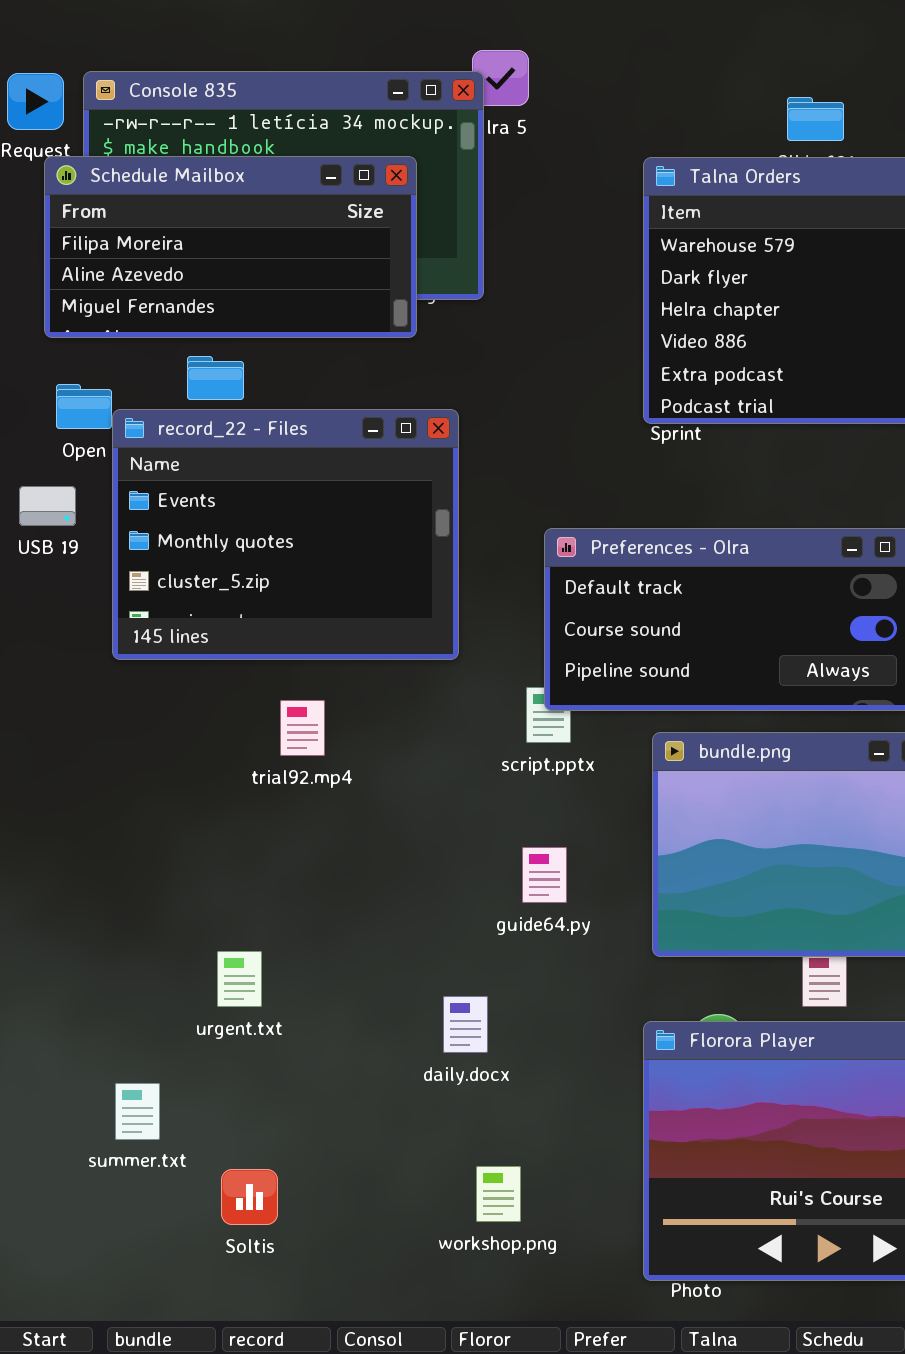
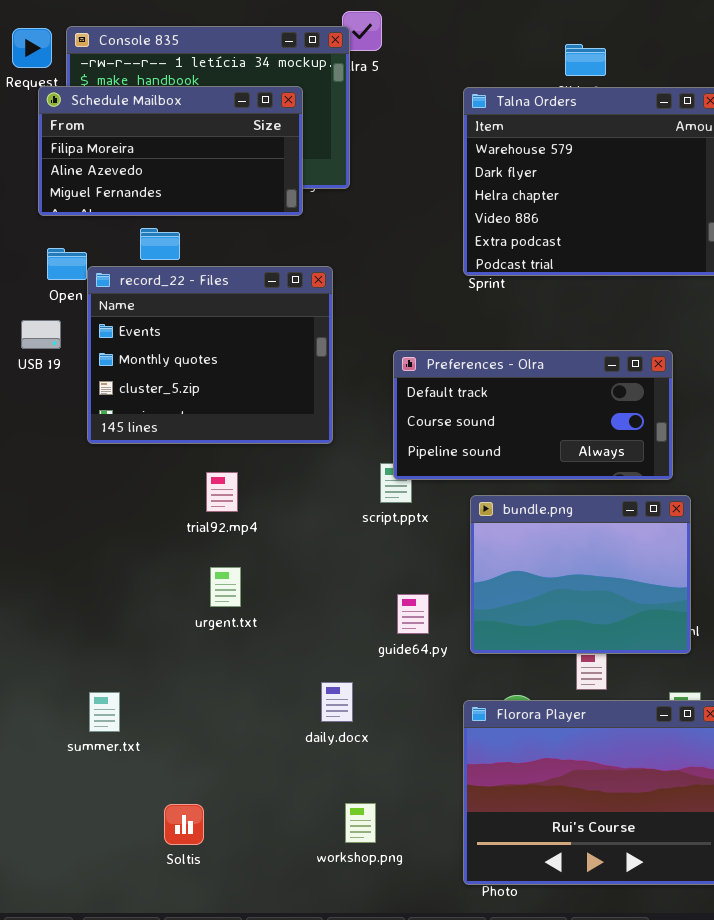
guide64.py: [522,847,567,903] -> [397,594,429,634], moved
urgent.txt: [217,951,262,1007] -> [210,567,241,607], moved
summer.txt: [115,1083,160,1140] -> [89,692,120,732], moved

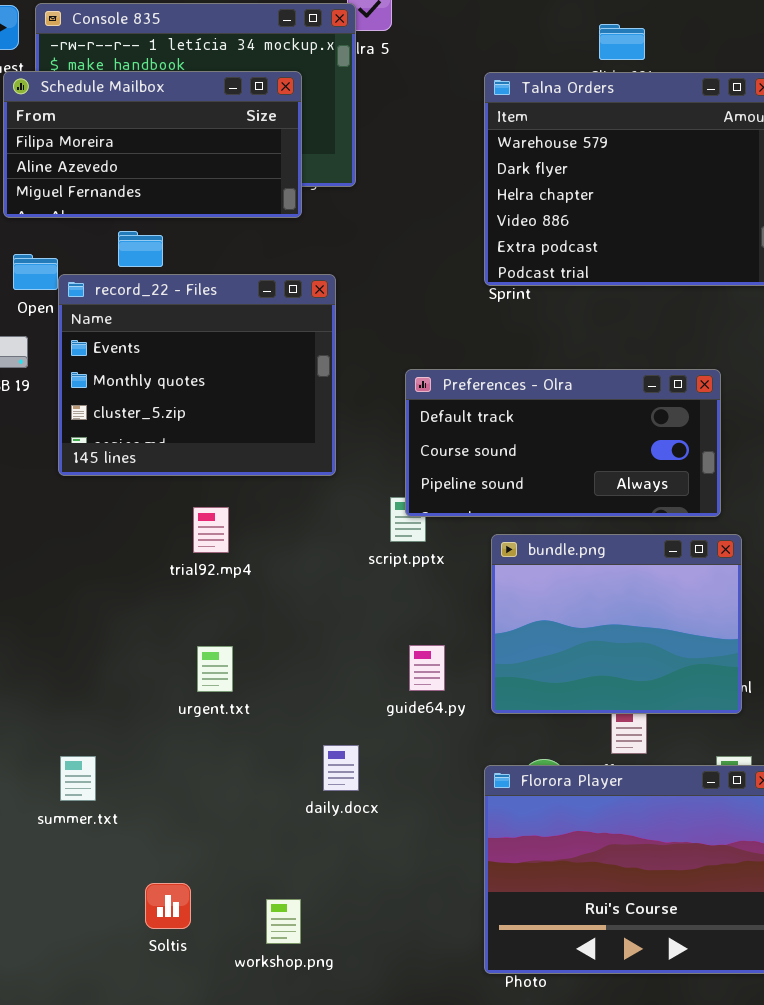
urgent.txt: [210,567,241,607] -> [197,646,233,692], moved
workshop.png: [345,803,376,843] -> [266,899,301,944], moved

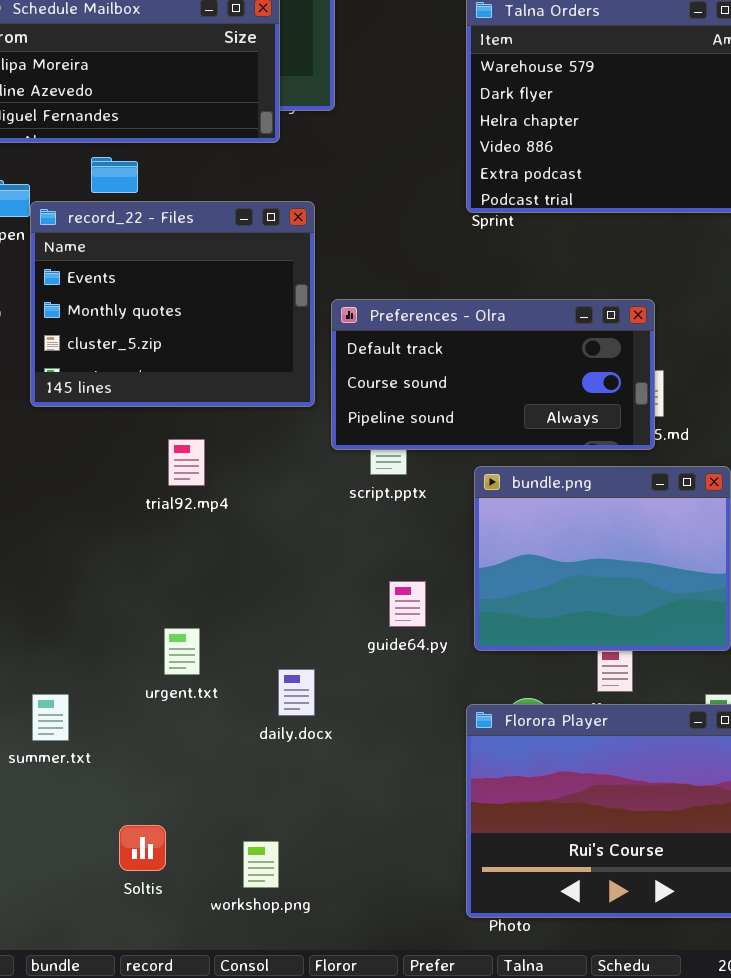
Preferences - Olra: [405,369,721,517] -> [331,299,655,450], moved
urgent.txt: [197,646,233,692] -> [164,628,200,675], moved
daily.docx: [323,745,359,791] -> [278,669,315,716], moved

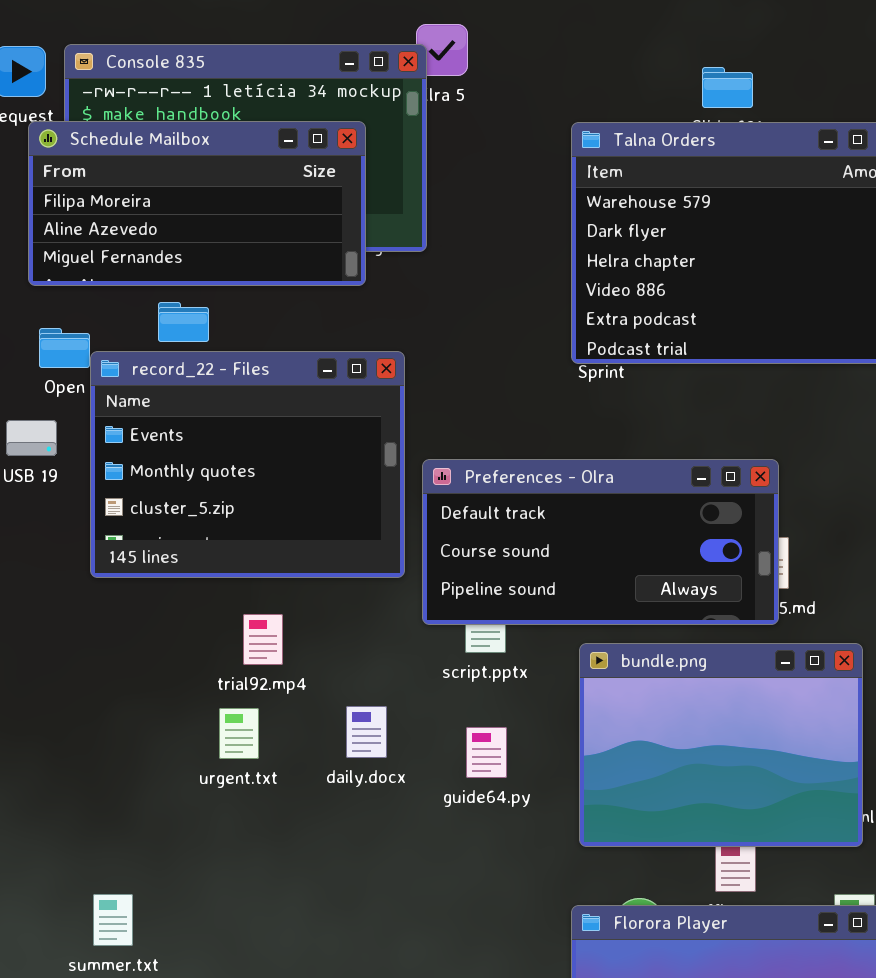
guide64.py: [389,581,426,627] -> [466,727,507,778], moved
urgent.txt: [164,628,200,675] -> [219,708,259,759], moved
daily.docx: [278,669,315,716] -> [346,706,387,758], moved

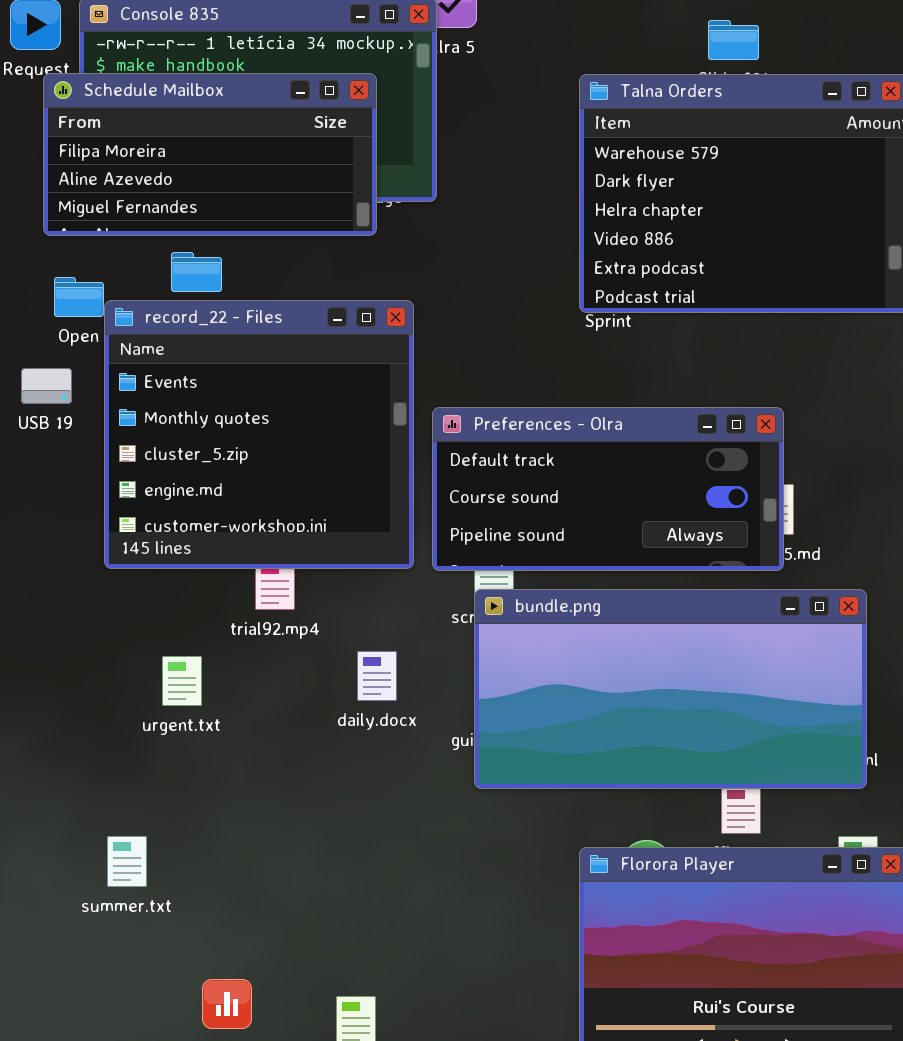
record_22 - Files: [90,351,405,578] -> [104,300,414,569], resized
bundle.png: [579,643,863,847] -> [474,589,867,789], resized
urgent.txt: [219,708,259,759] -> [162,656,202,706], moved

